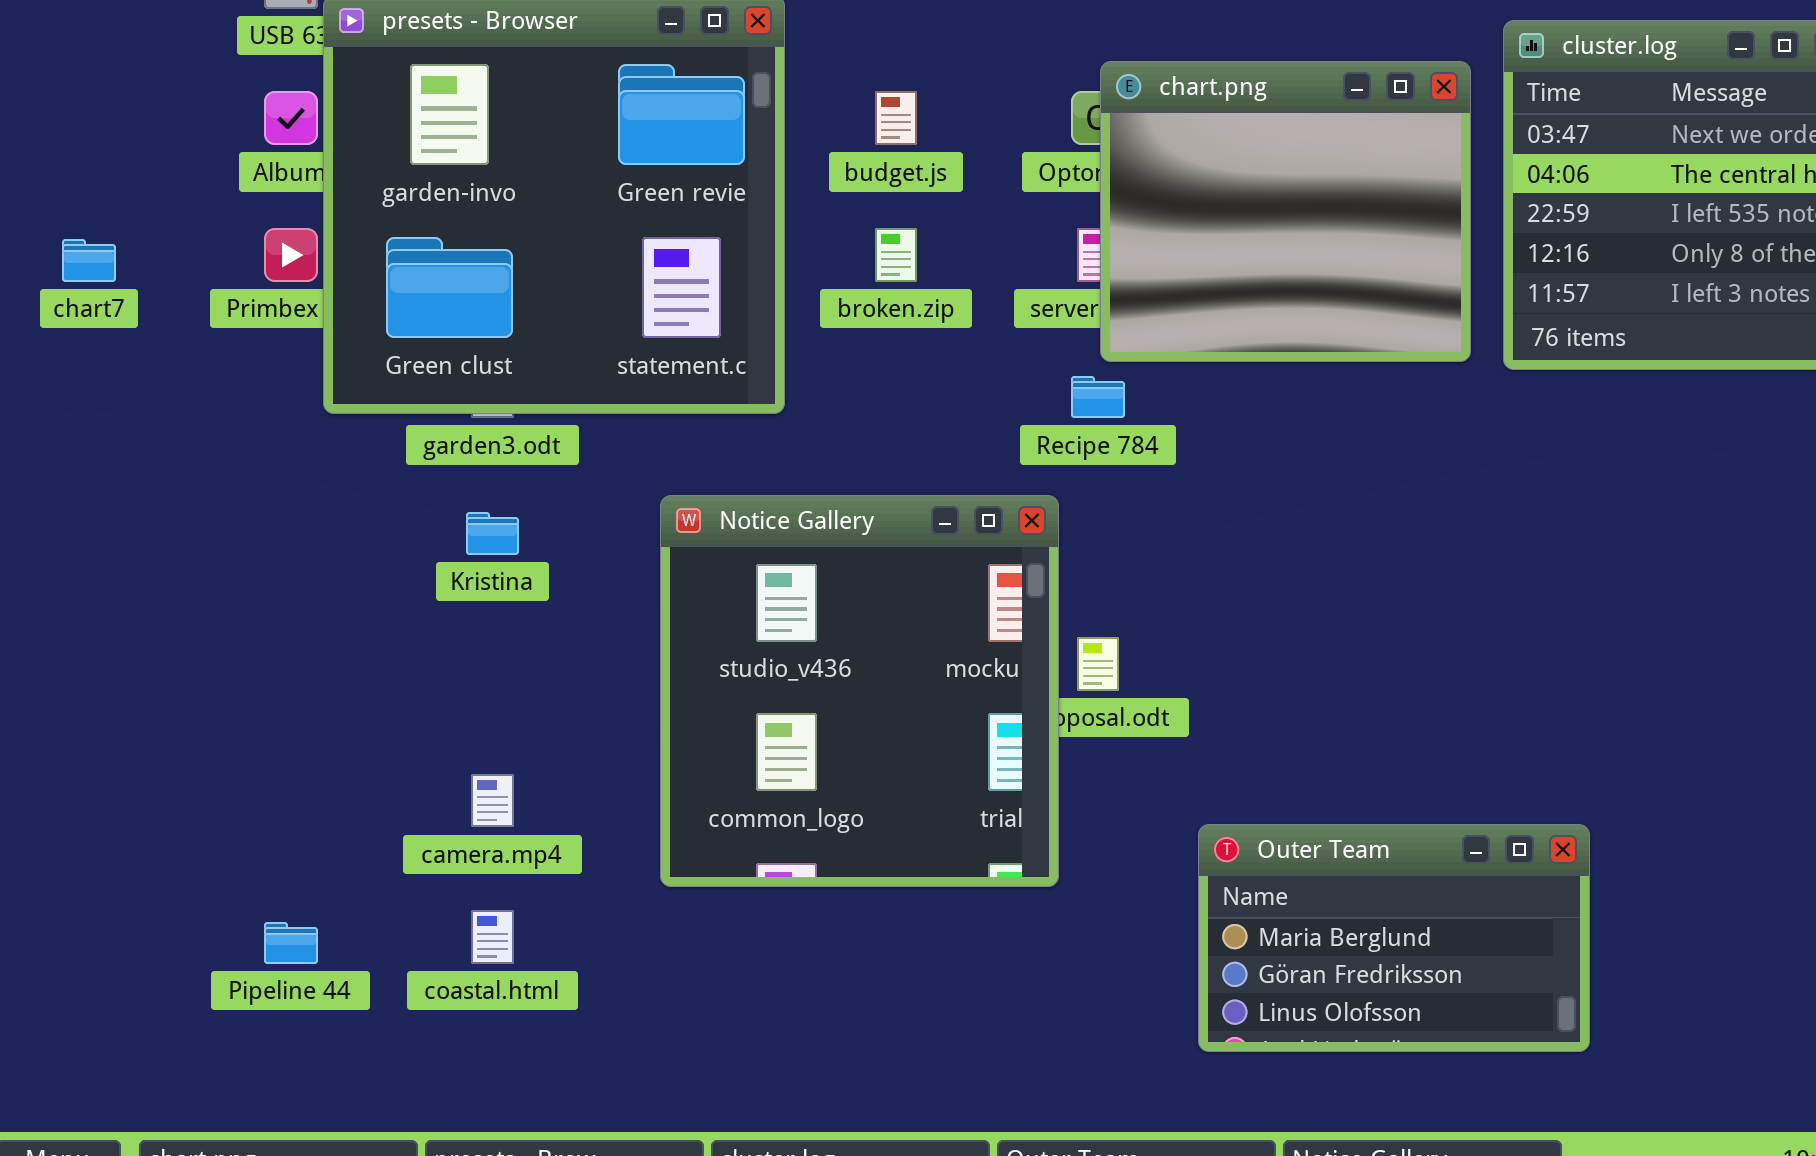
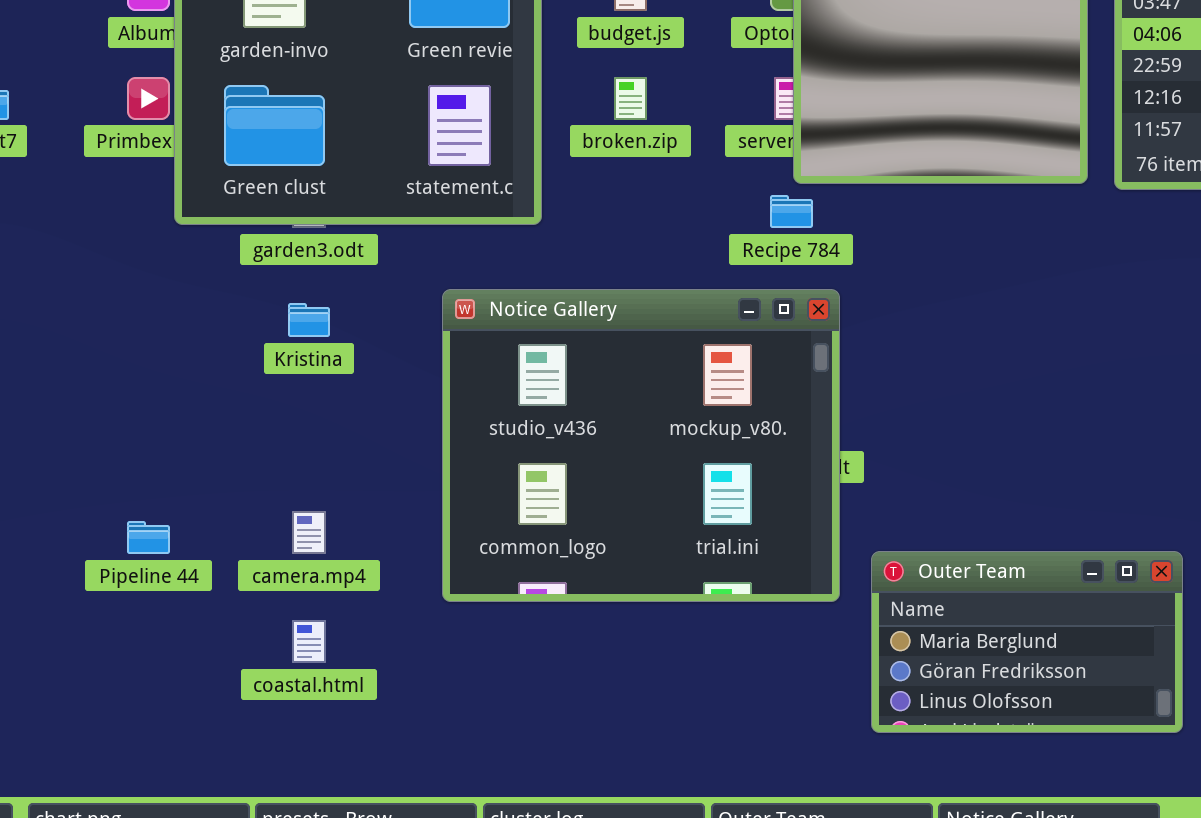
Notice Gallery: [660,495,1059,887] -> [442,289,840,602], resized
Pipeline 44: [264,922,318,964] -> [127,521,170,554], moved

